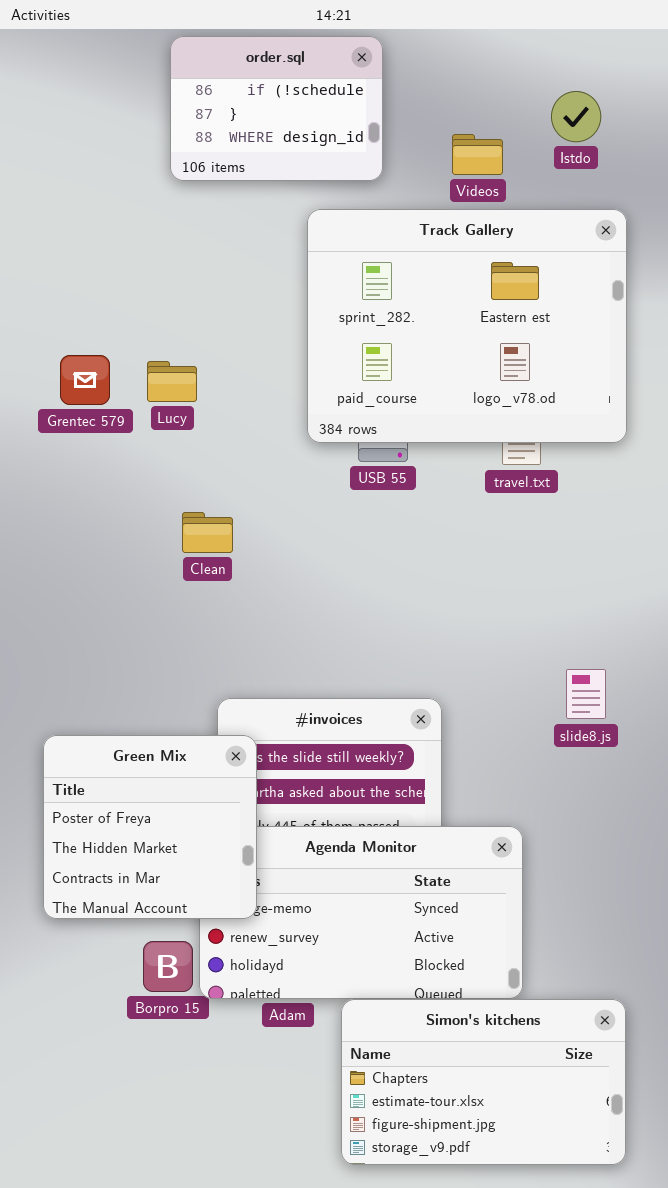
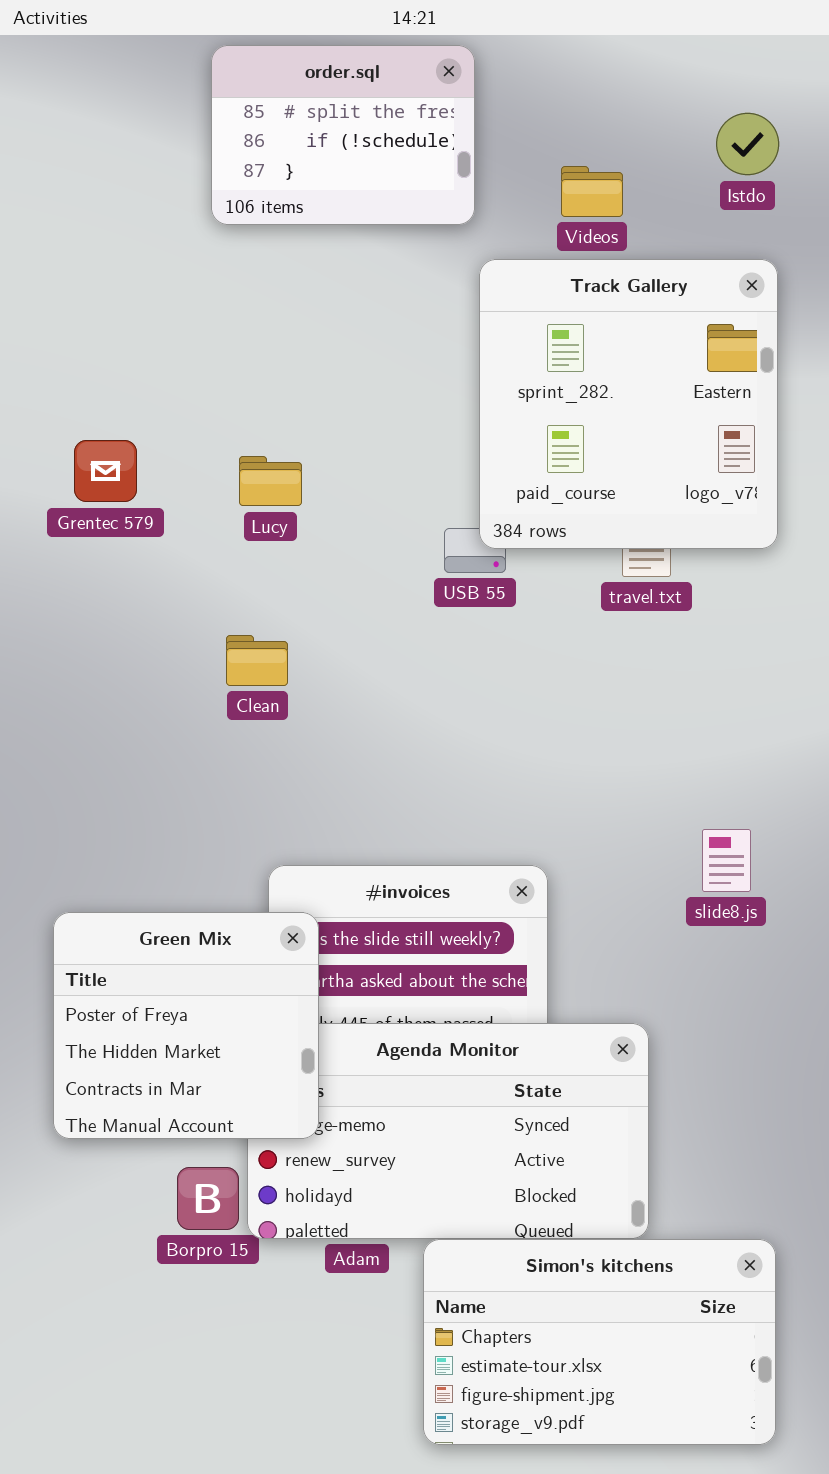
order.sql: [170,36,383,181] -> [211,45,475,225], scrolled up 1 row
Istdo: [551,91,601,142] -> [716,113,779,175], moved
Track Gallery: [307,209,627,443] -> [479,259,778,549], resized
Lucy: [147,361,197,402] -> [239,456,302,506], moved

